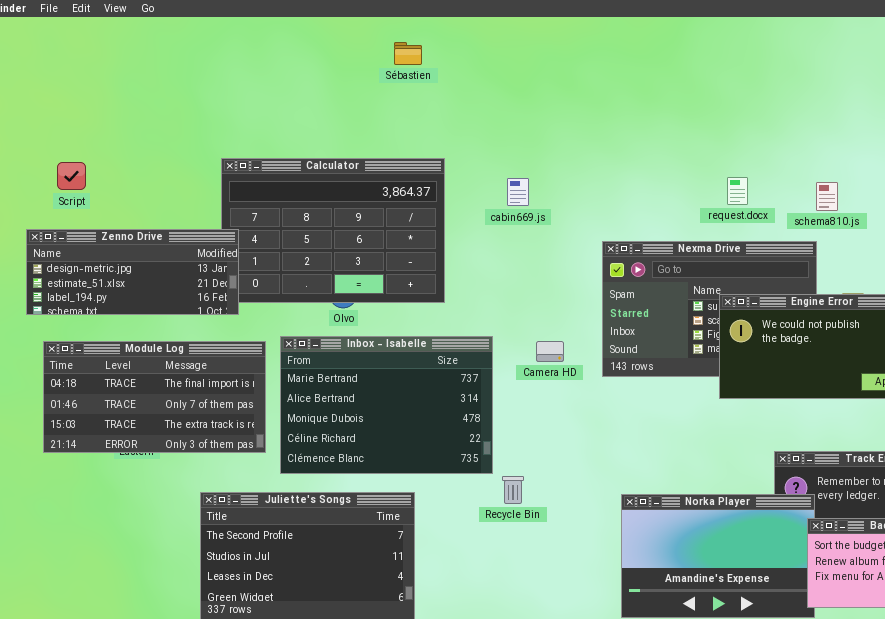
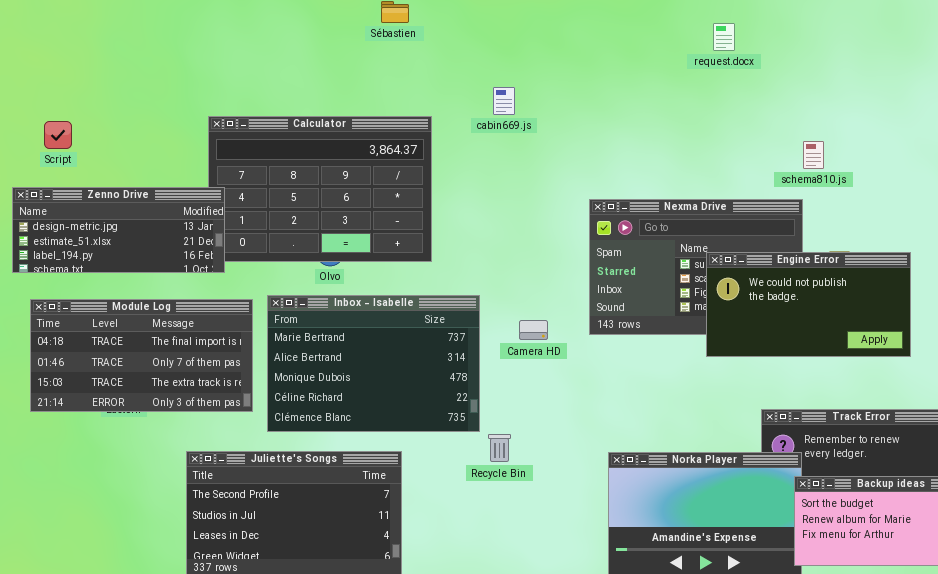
request.docx: [727,177,748,205] -> [713,23,735,51], moved
cabin669.js: [507,178,529,206] -> [493,87,515,115], moved
Camera HD: [536,341,564,362] -> [519,320,548,340], moved

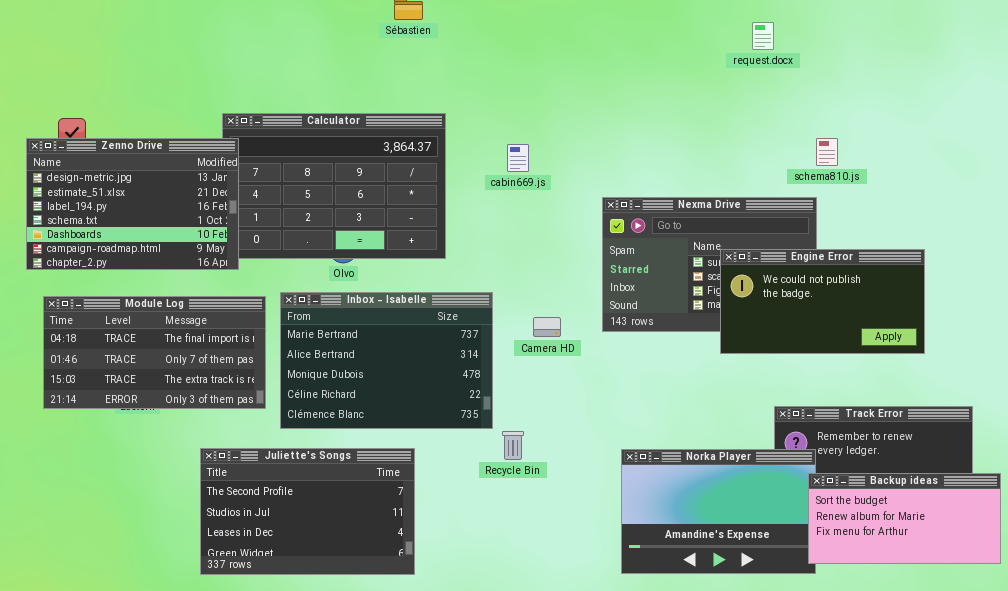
request.docx: [713,23,735,51] -> [752,22,774,50], moved
cabin669.js: [493,87,515,115] -> [507,144,529,172], moved
Zenno Drive: [12,187,225,273] -> [26,138,239,270], resized

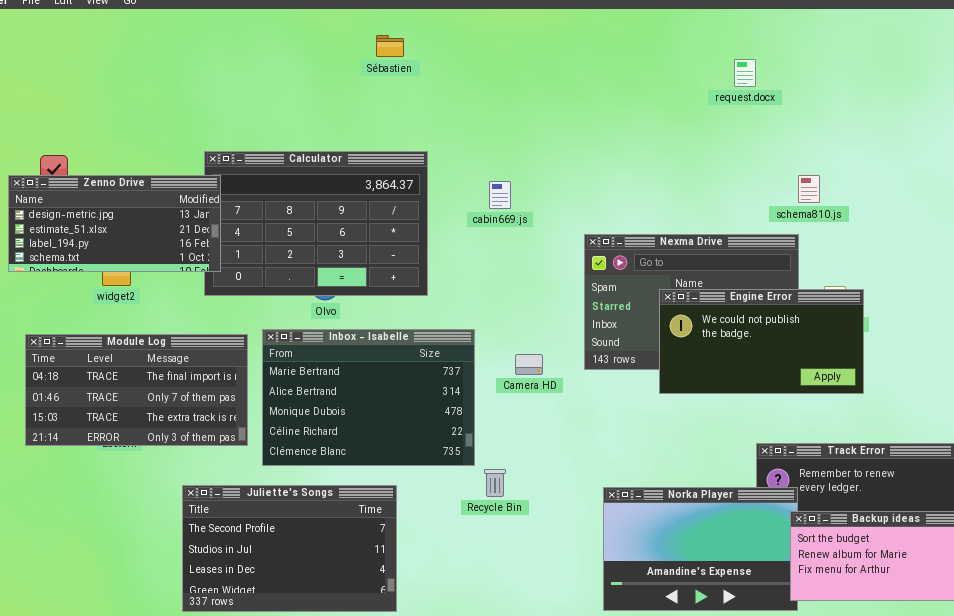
Zenno Drive: [26,138,239,270] -> [8,175,221,272], resized
Engine Error: [720,249,925,354] -> [659,289,864,394], moved

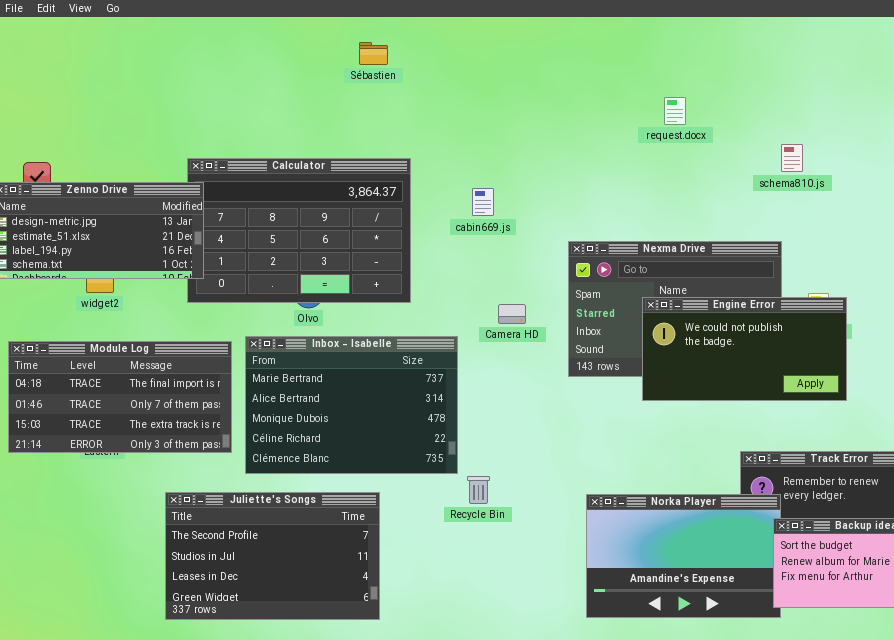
request.docx: [734,59,756,87] -> [664,97,686,125], moved
schema810.js: [798,175,820,203] -> [781,144,803,172], moved
Camera HD: [515,354,543,375] -> [498,304,526,324], moved

